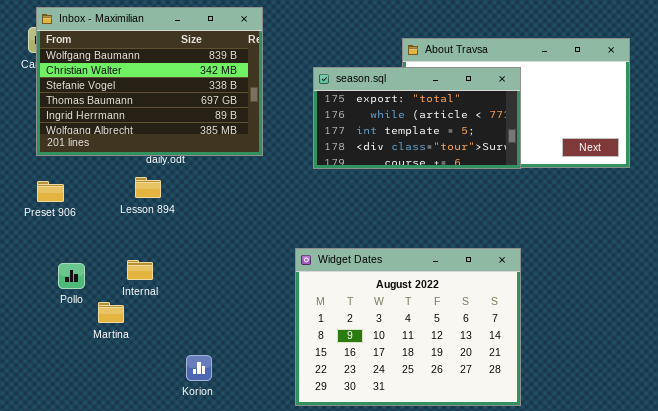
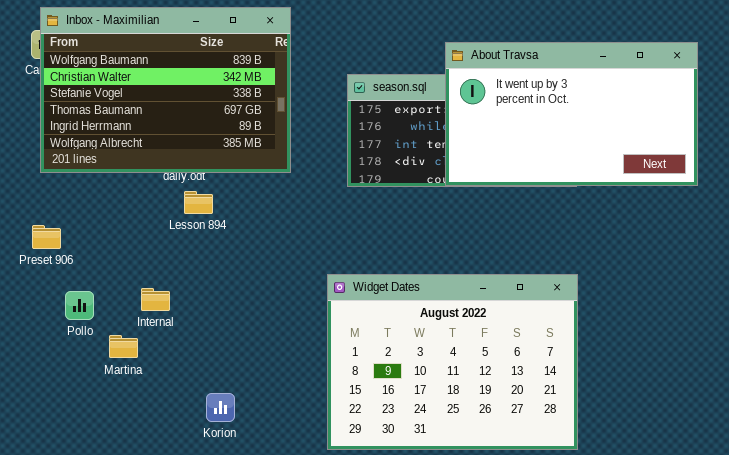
About Travsa: [402,38,630,168] -> [445,42,698,186], raised
Lesson 894: [135,177,161,198] -> [184,191,213,214], moved
Preset 906: [37,181,64,202] -> [32,225,61,249], moved

